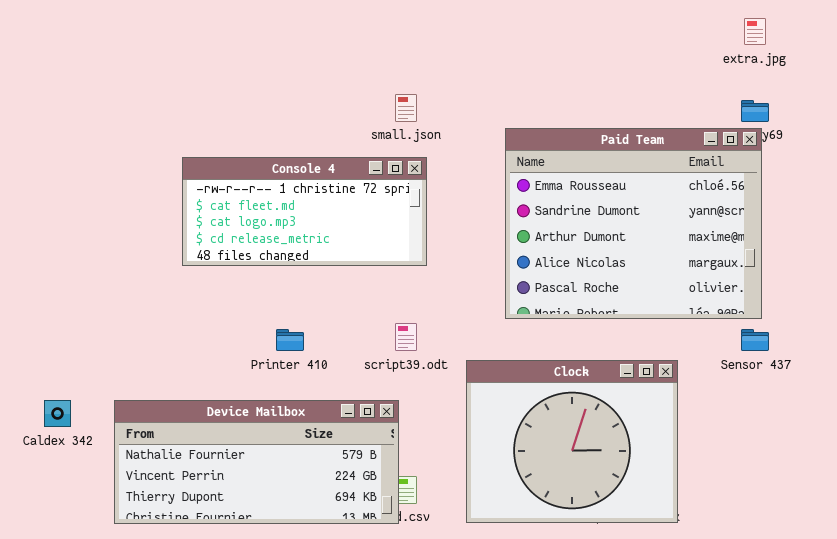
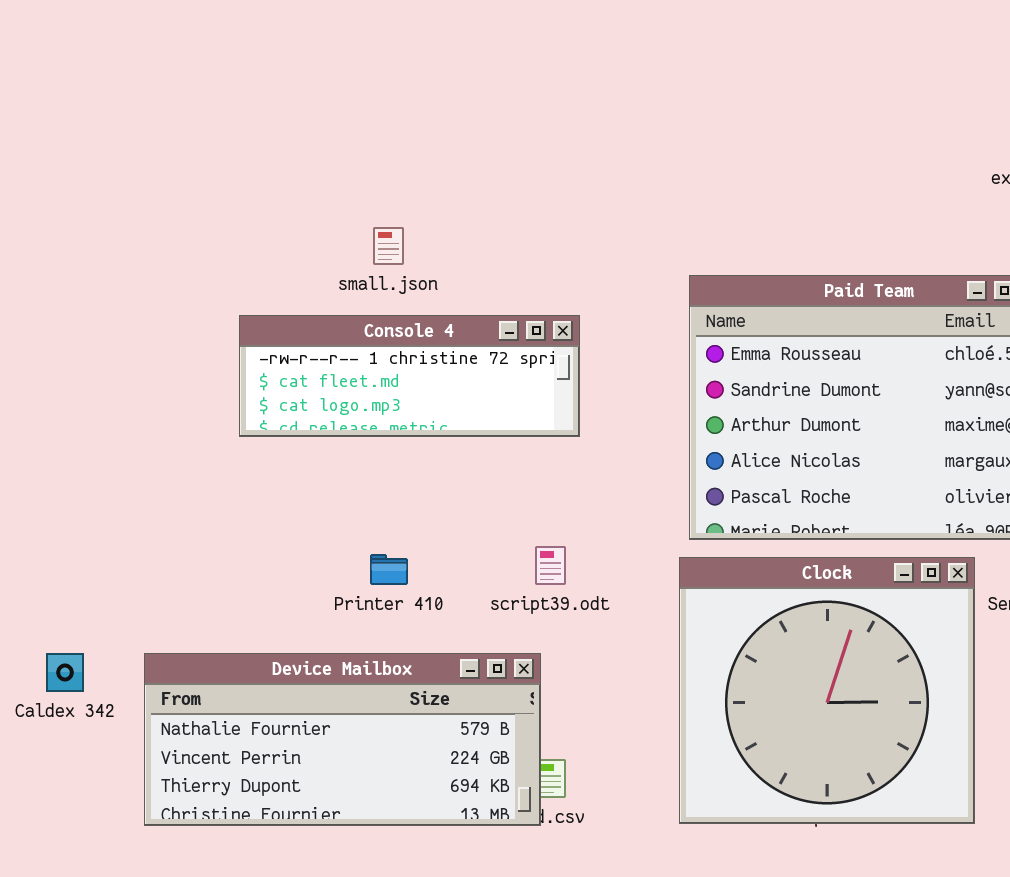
small.json: [395,94,417,122] -> [373,227,404,265], moved
Console 4: [182,157,427,266] -> [239,315,580,437], resized
Clock: [466,360,678,523] -> [679,557,975,824], moved, resized

